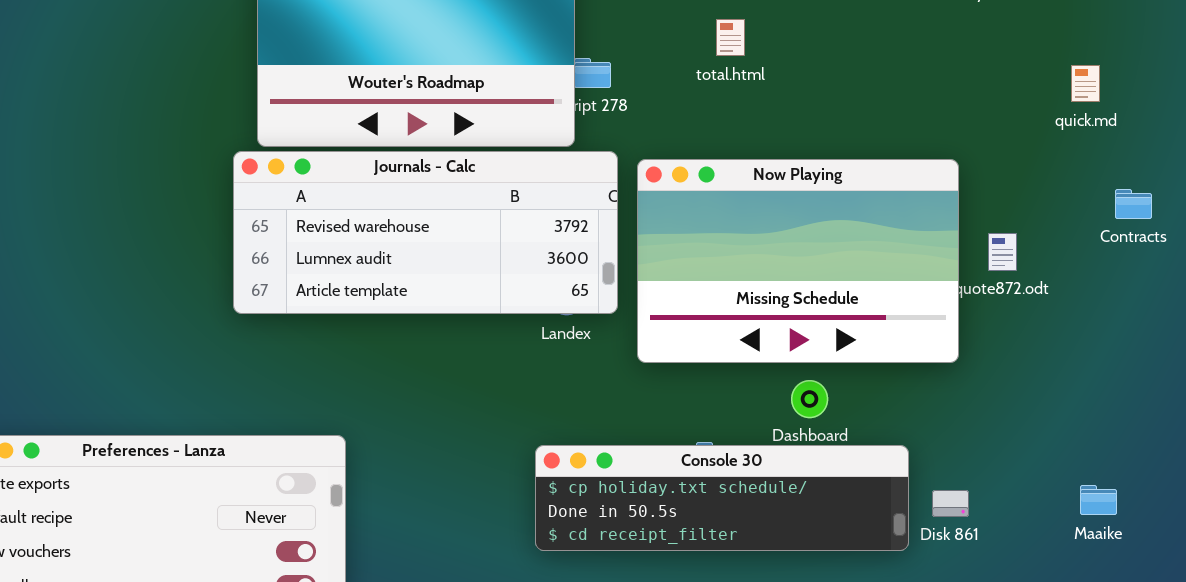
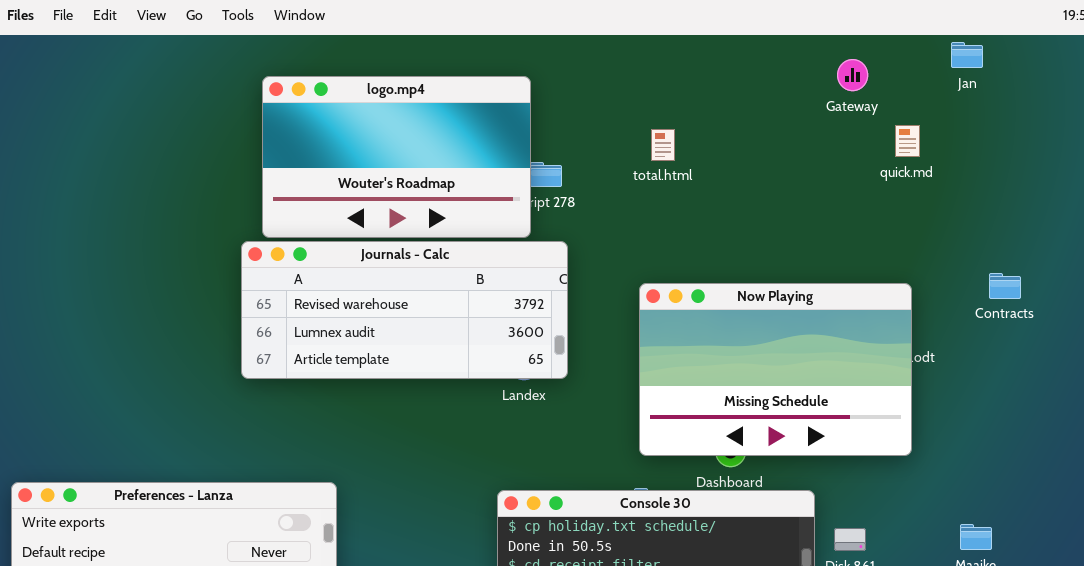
quick.md: [1071,65,1100,102] -> [895,125,920,157], moved
Now Playing: [637,159,959,363] -> [639,283,912,456], moved

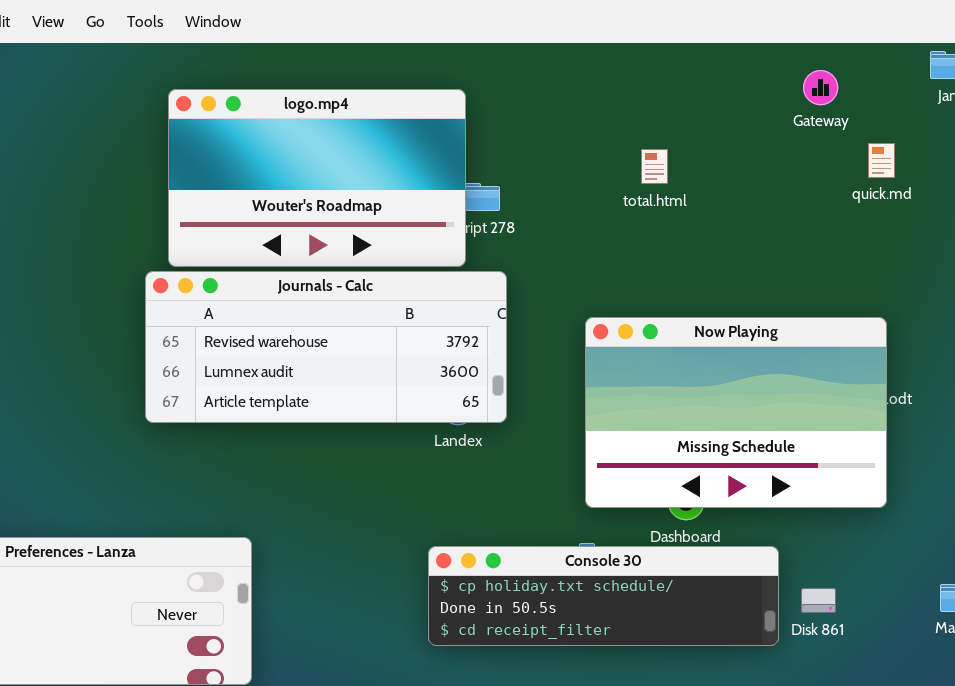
total.html: [651,129,675,161] -> [641,149,668,184], moved

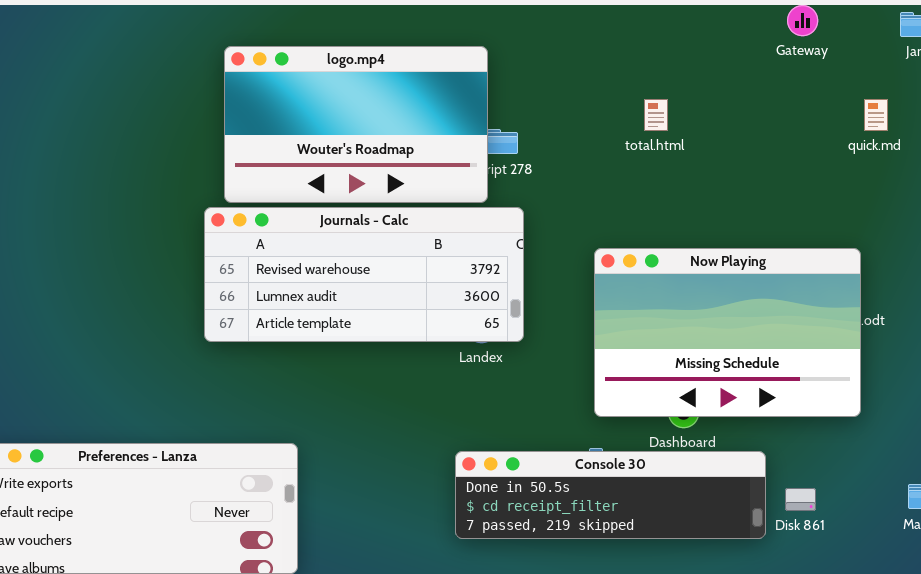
Gateway: [803,70,838,105] -> [787,5,818,36], moved
quick.md: [868,143,895,178] -> [864,99,888,131], moved
Console 30: [428,546,779,646] -> [455,451,766,539], scrolled down 1 row

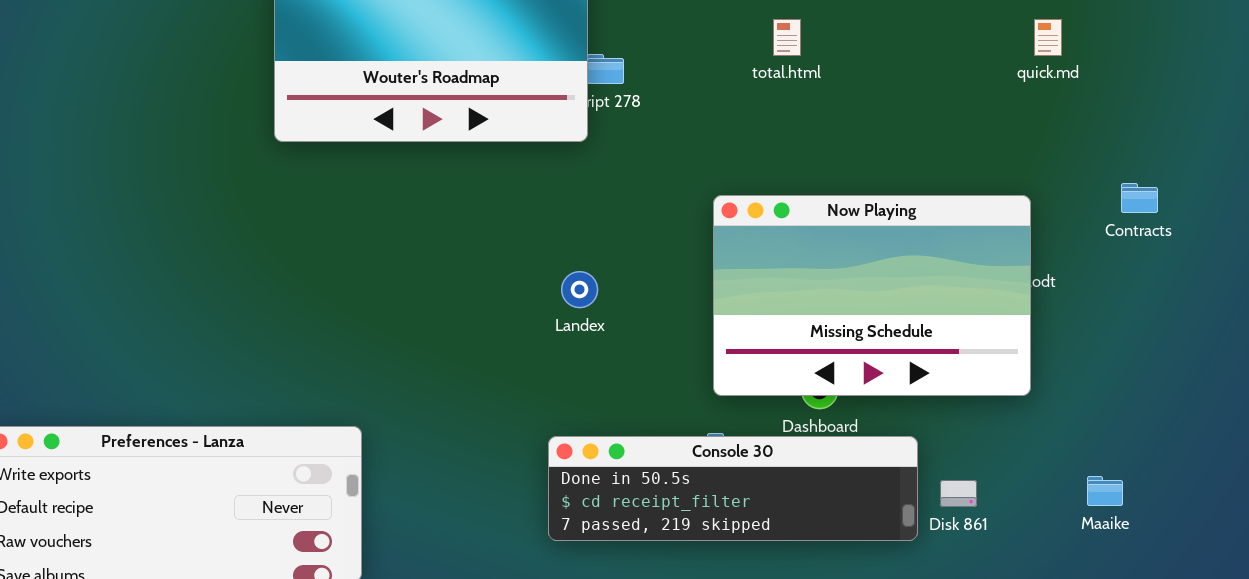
Journals - Calc: [204,207,524,342] -> none, closed

